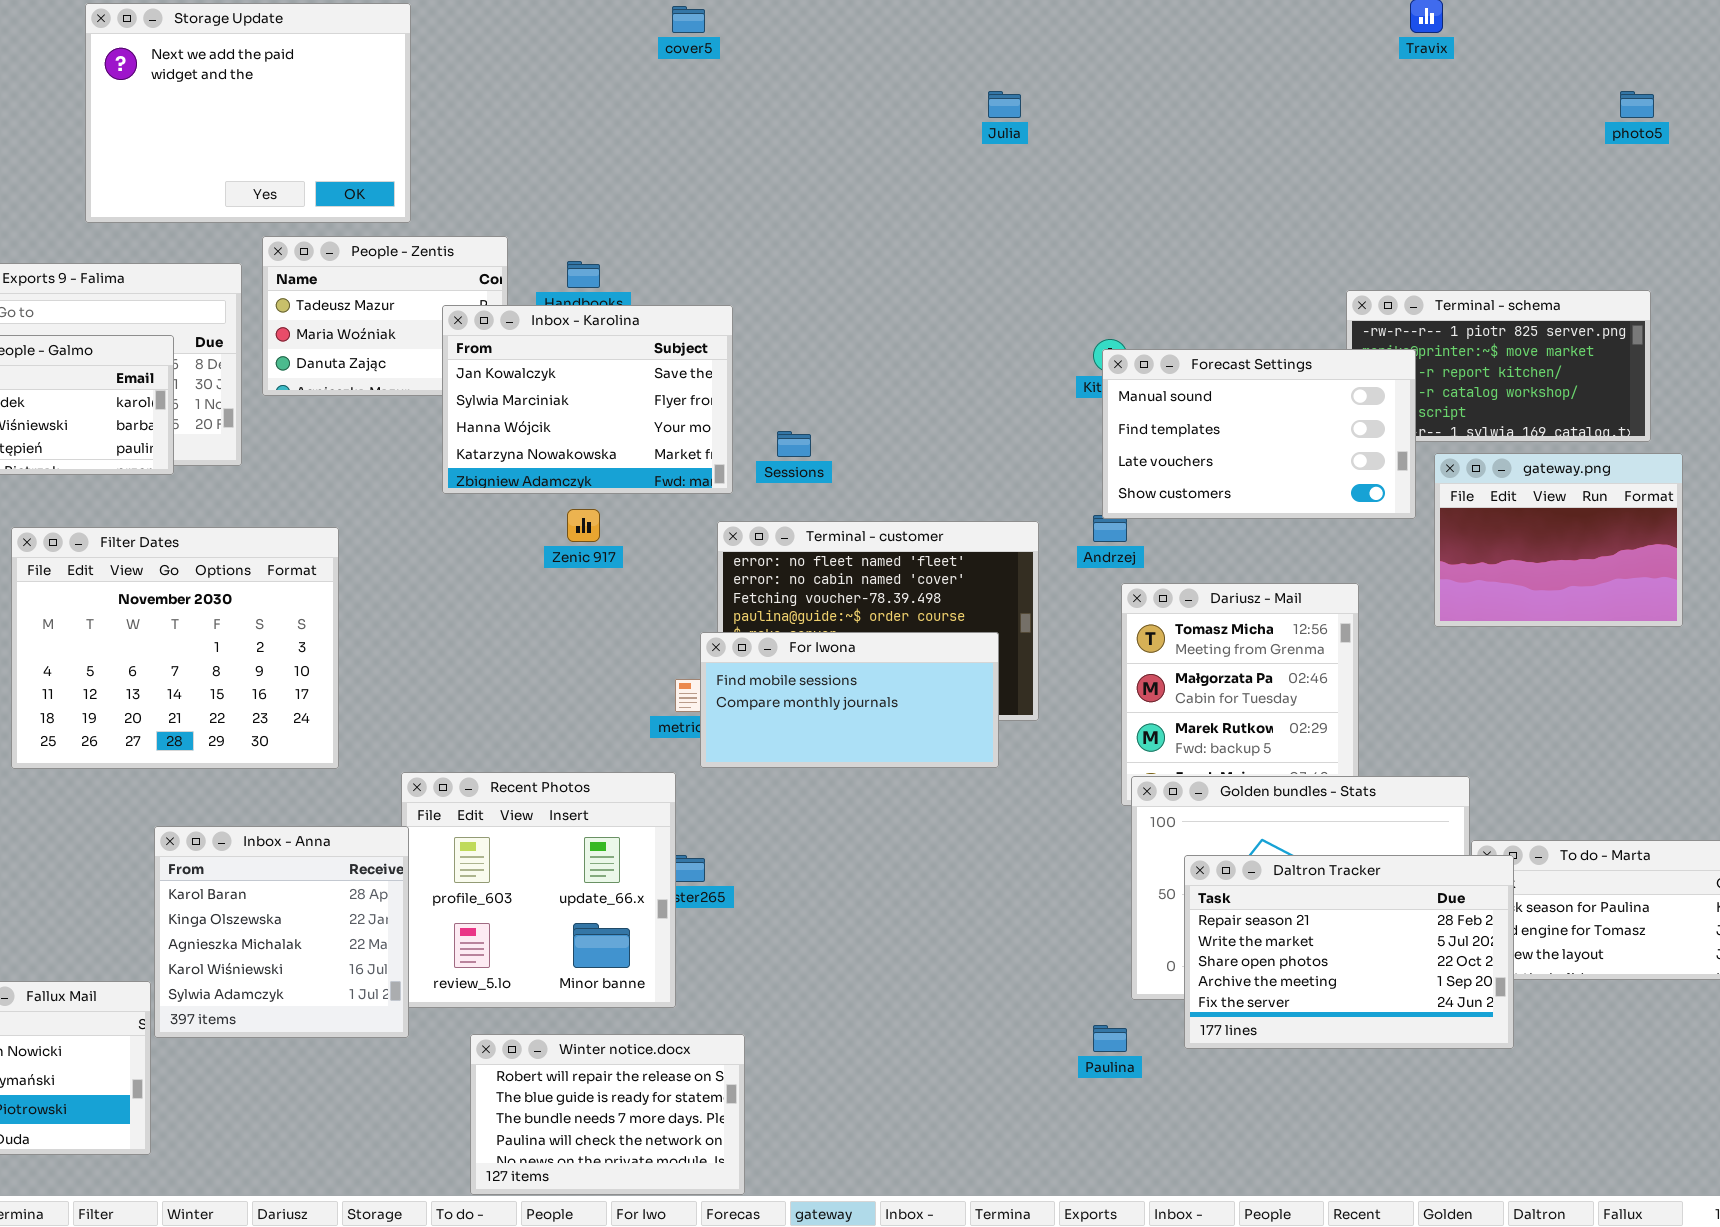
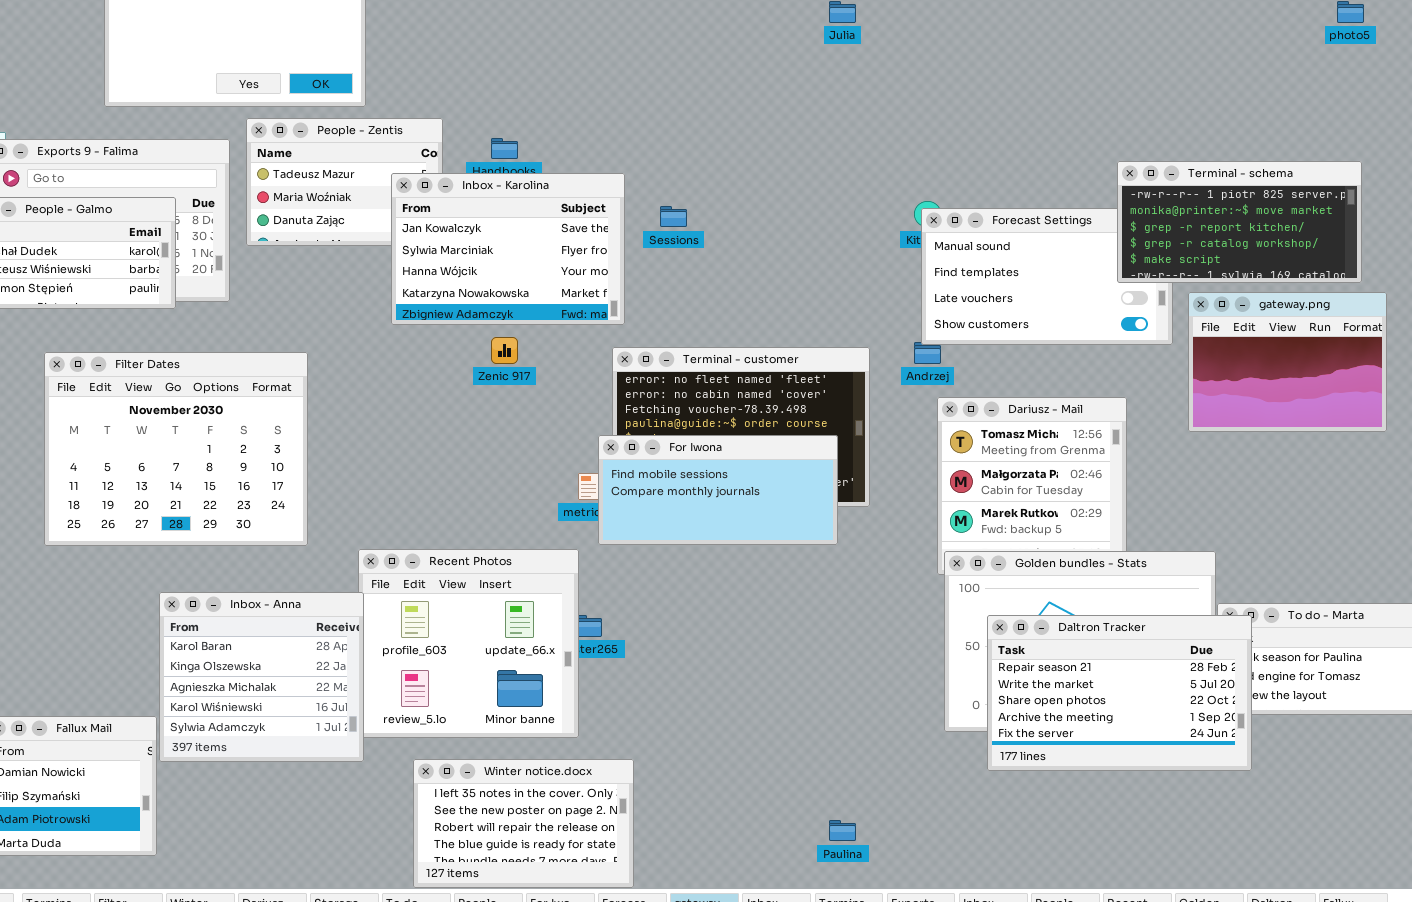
Terminal - schema: [1346,290,1651,442] -> [1117,161,1362,283], raised
Sessions: [777,431,811,457] -> [660,206,687,227], moved
Paulina: [1093,1025,1127,1052] -> [829,820,856,841], moved
Winter notice.docx: [470,1034,745,1195] -> [413,759,634,888], scrolled up 2 rows

